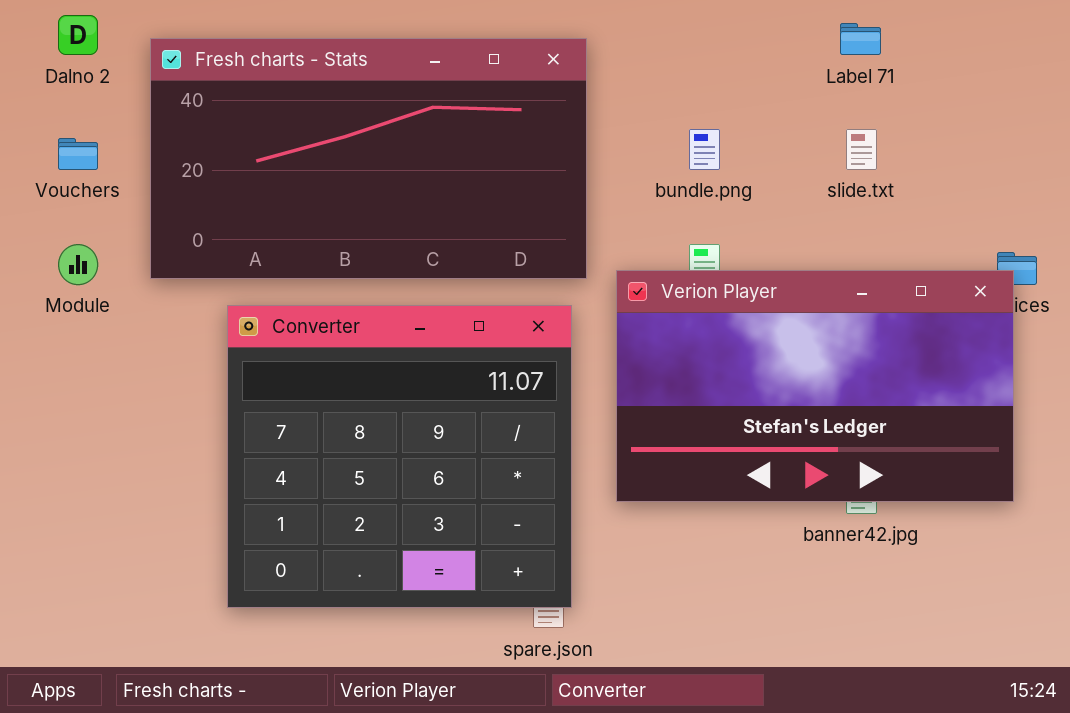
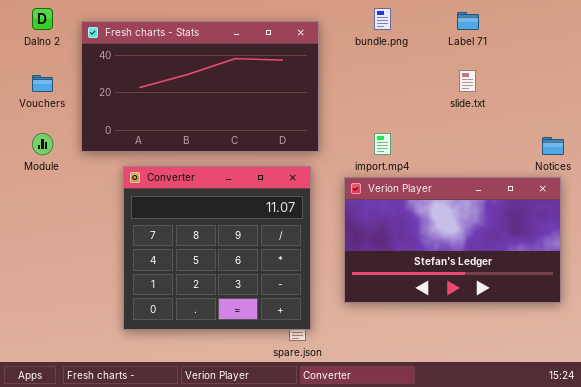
bundle.png: [689,129,720,170] -> [374,8,391,30], moved
Verion Player: [616,270,1014,502] -> [344,177,561,303], moved

